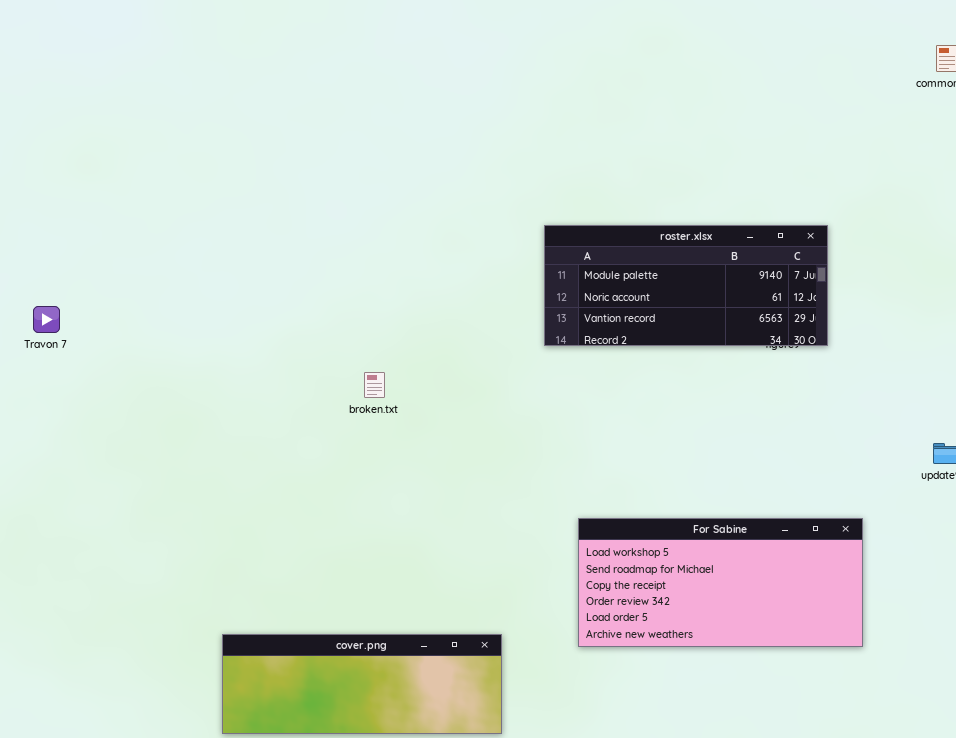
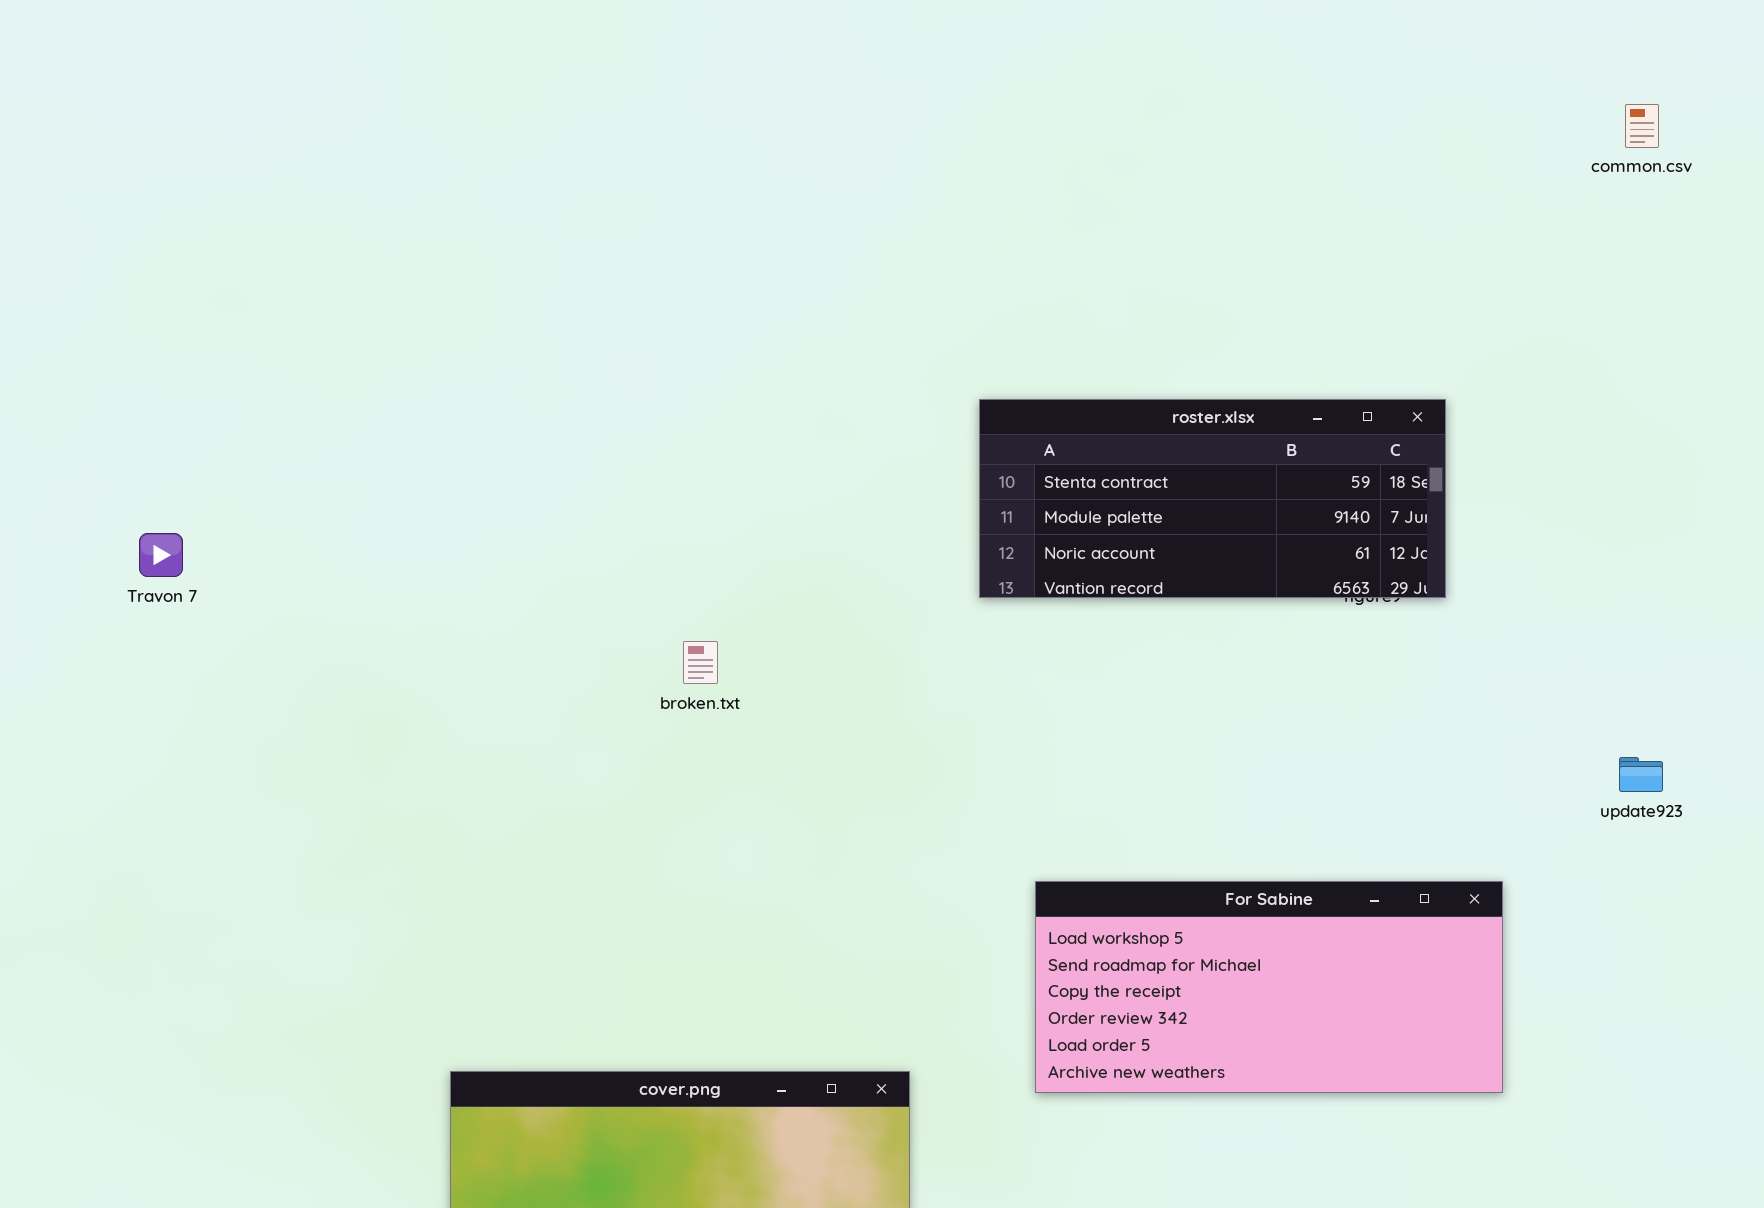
roster.xlsx: [544,225,828,346] -> [979,399,1446,598], scrolled up 1 row

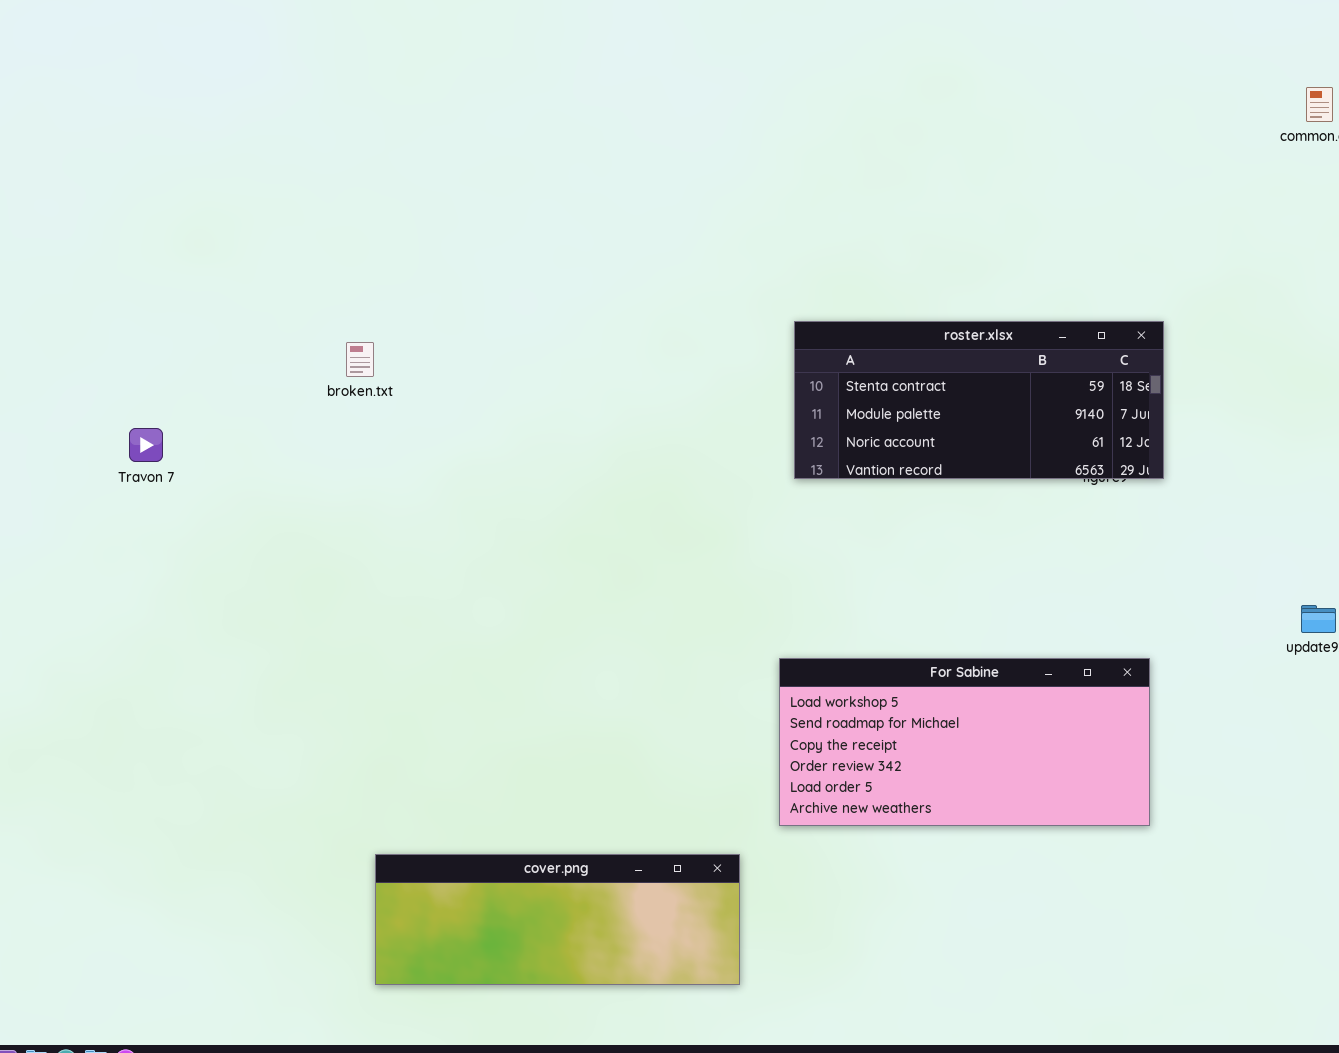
broken.txt: [683,641,718,684] -> [346,342,374,377], moved
For Sabine: [1035,881,1503,1093] -> [779,658,1150,826], moved

